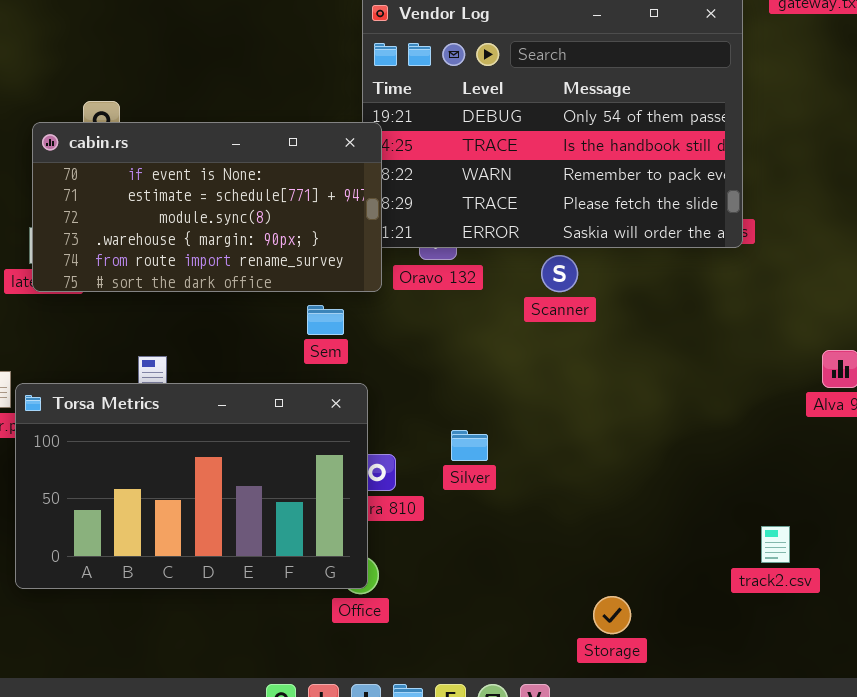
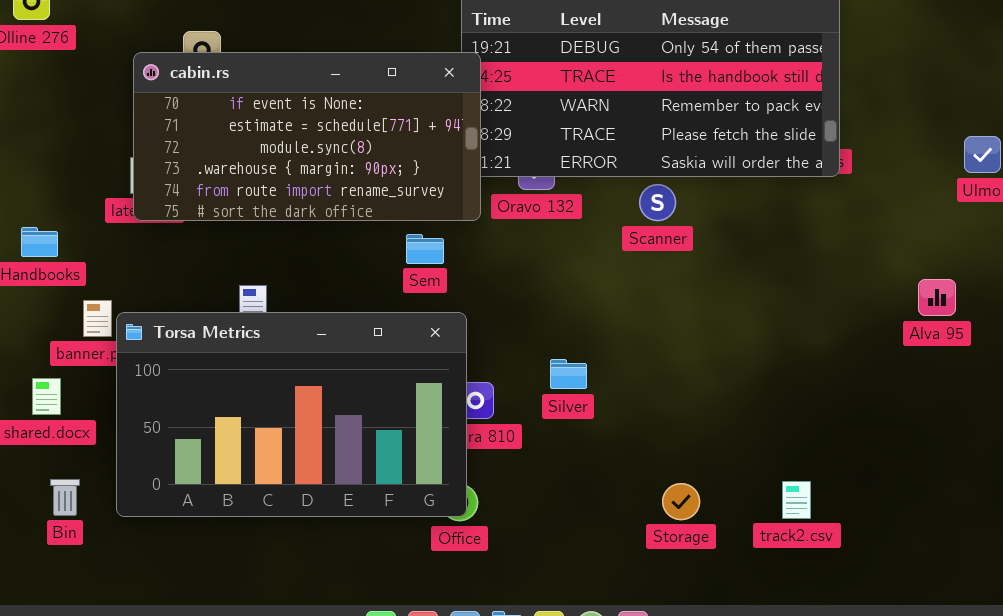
track2.csv: [761,526,790,563] -> [782,481,811,519], moved
Storage: [593,596,631,634] -> [662,483,700,520], moved

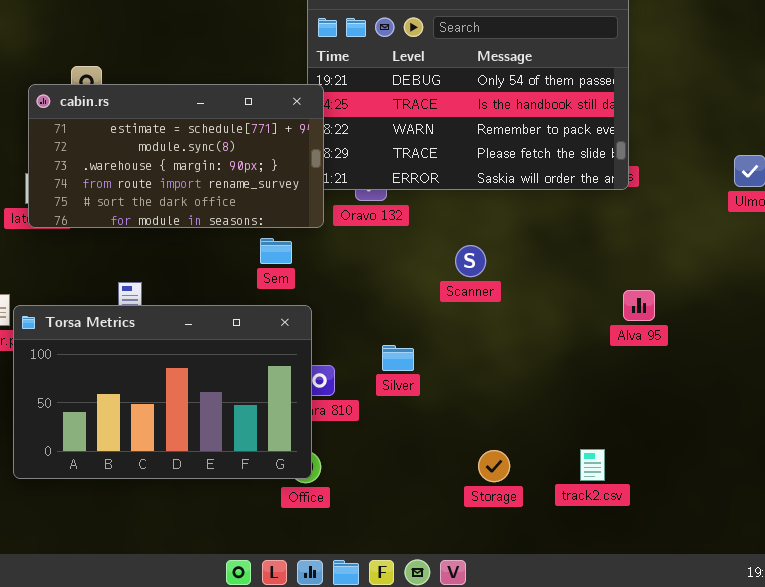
cabin.rs: [133,52,481,221] -> [28,84,324,228], scrolled down 1 row
Scanner: [639,184,676,221] -> [455,245,486,277], moved
Alva 95: [918,279,956,316] -> [623,290,655,321], moved

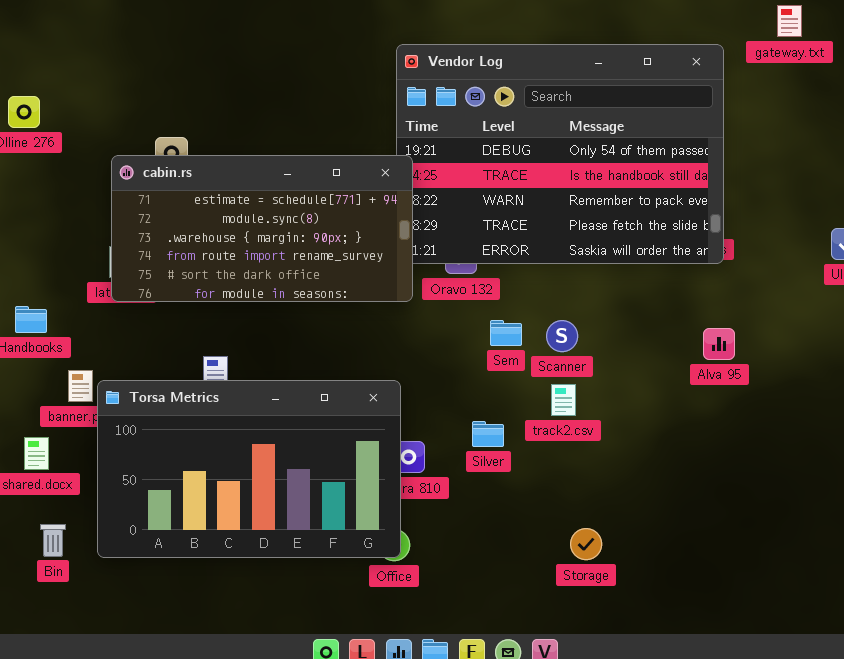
Sem: [260,238,292,264] -> [490,320,522,346], moved
Alva 95: [623,290,655,321] -> [703,328,735,360], moved
track2.csv: [580,449,605,481] -> [551,384,576,416], moved

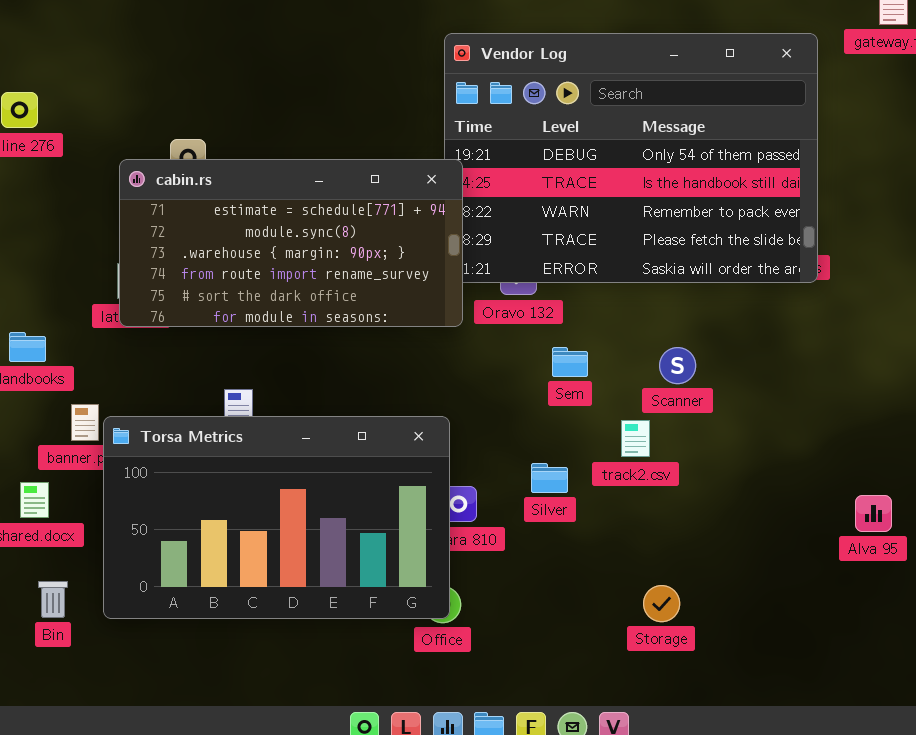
Scanner: [546,320,578,352] -> [659,347,696,384], moved
Alva 95: [703,328,735,360] -> [855,495,892,532], moved

